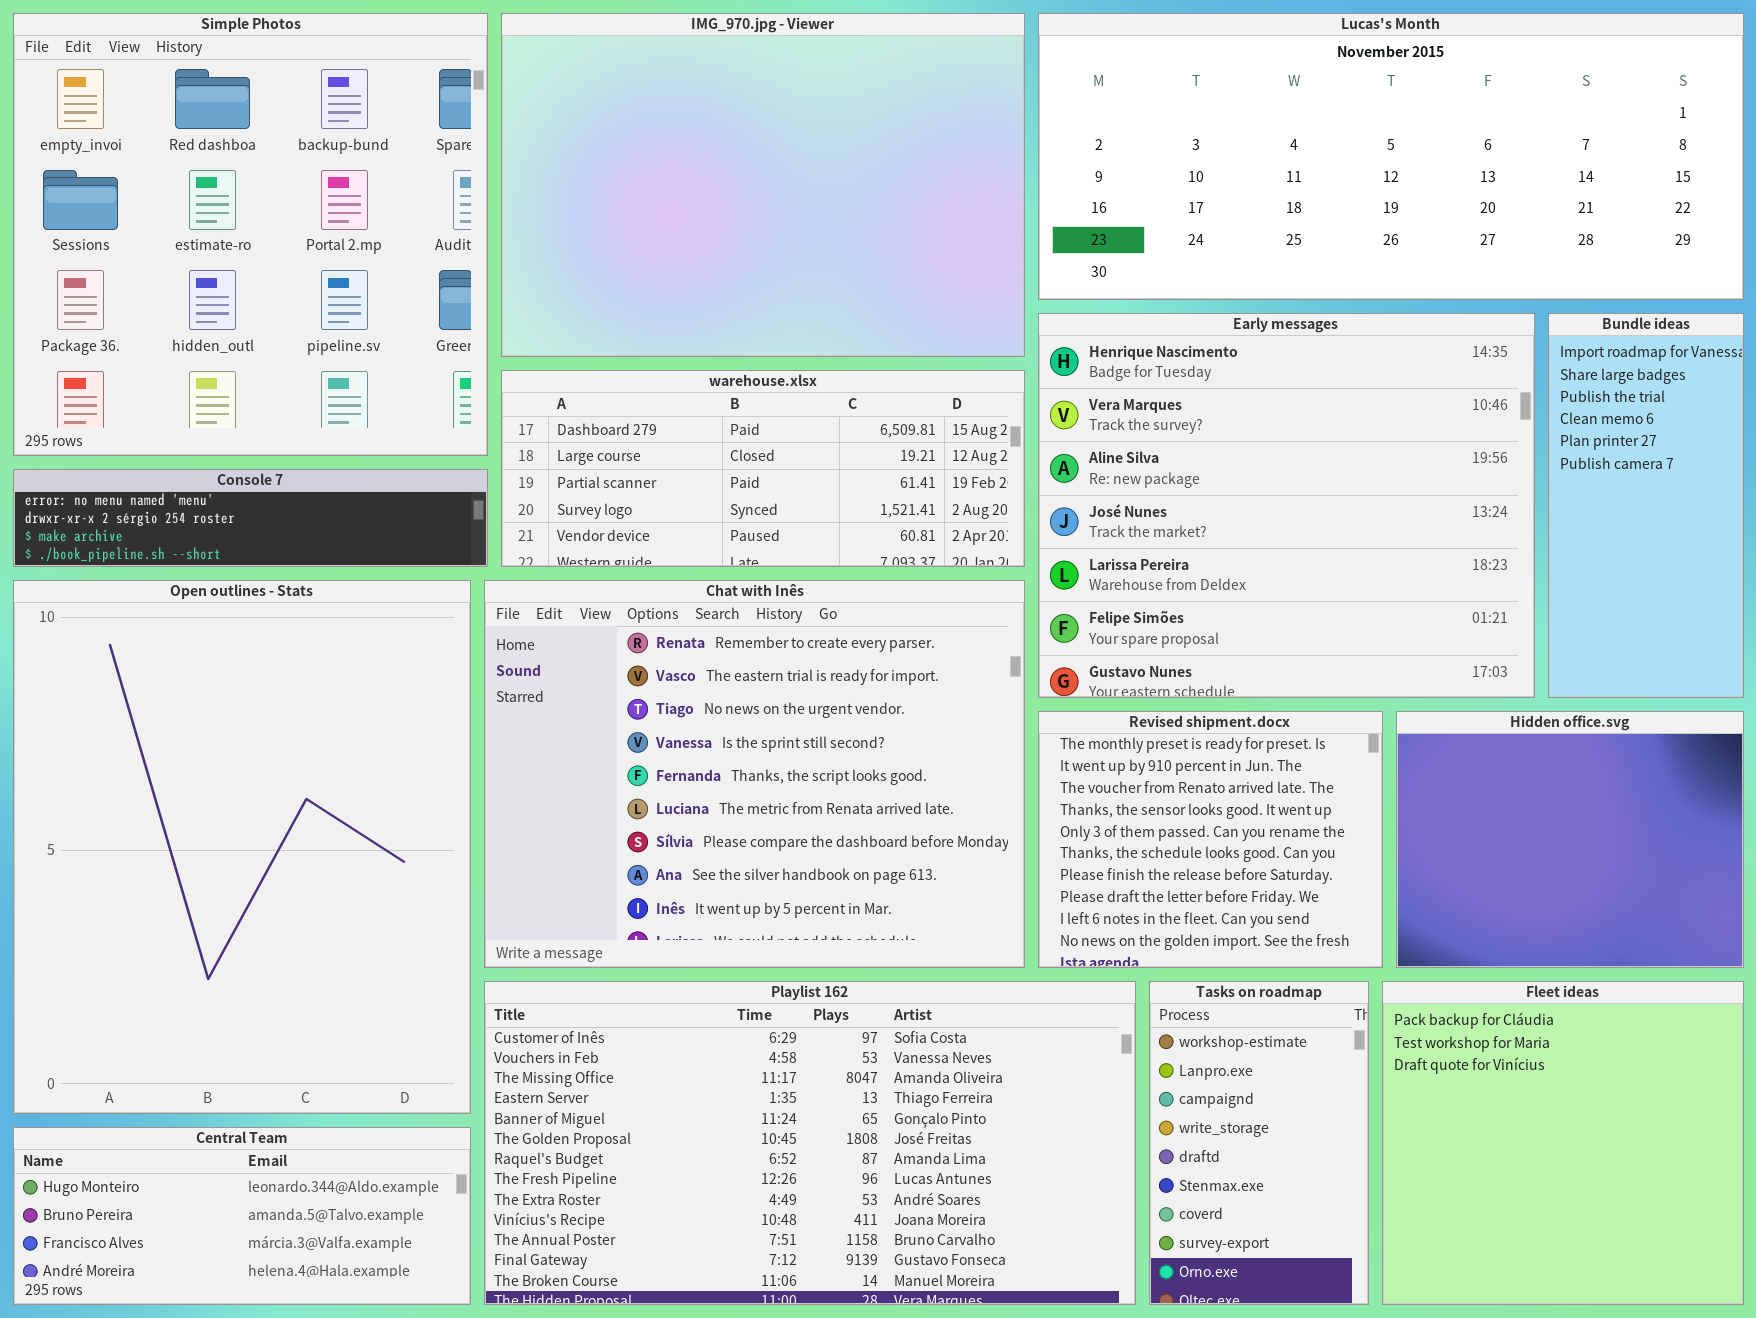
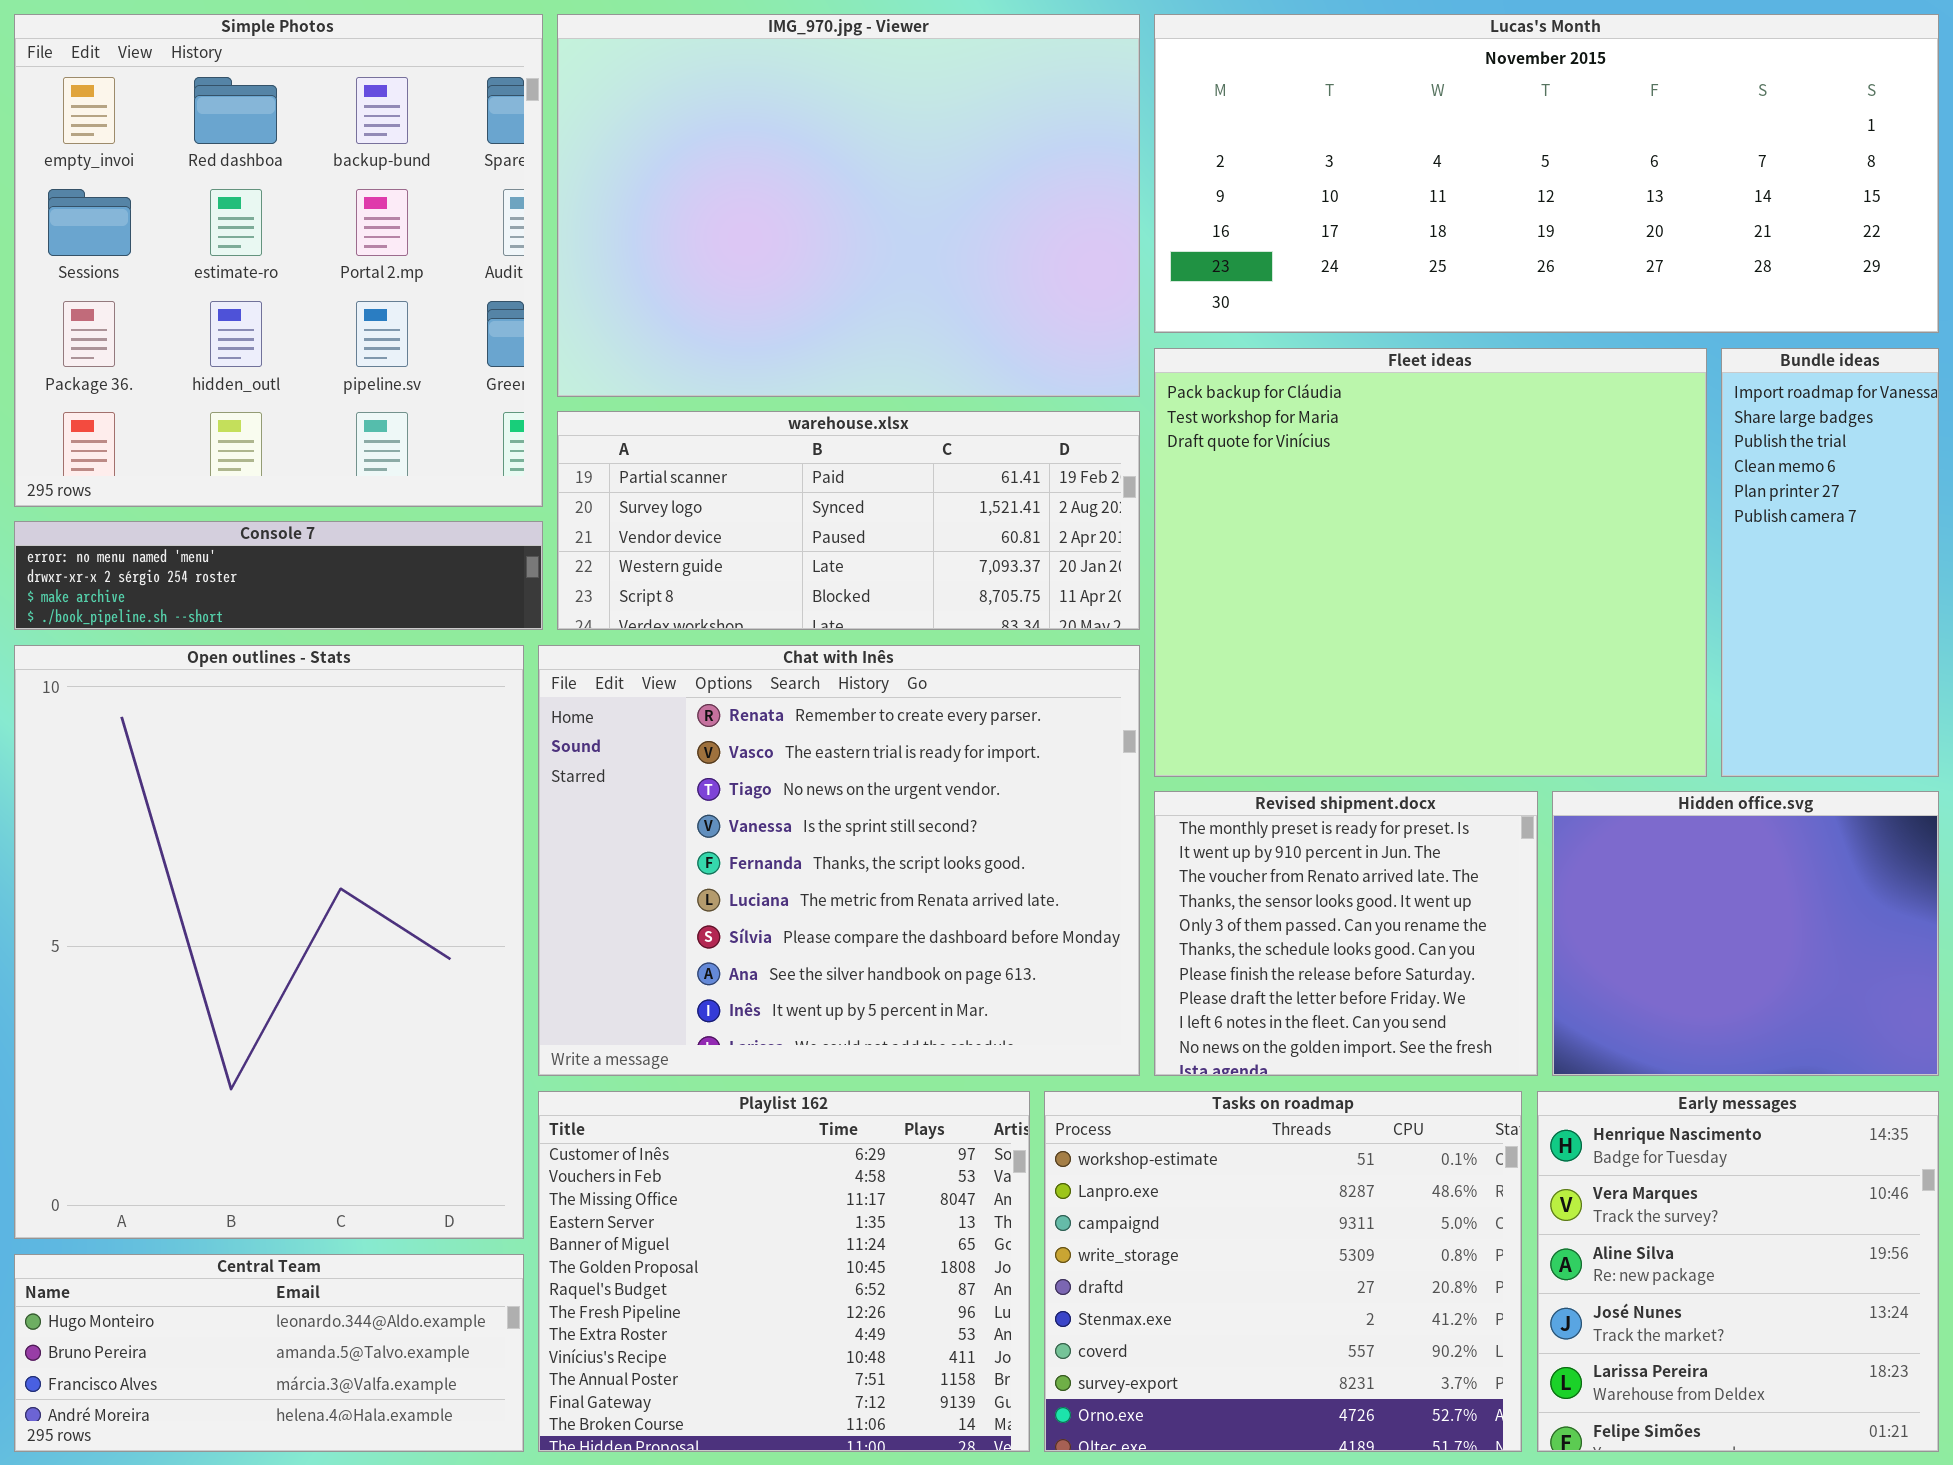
Early messages: [1038,313,1535,698] -> [1537,1091,1939,1452], moved, resized
warehouse.xlsx: [501,370,1025,567] -> [557,411,1140,630], scrolled down 2 rows
Playlist 162: [484,981,1136,1305] -> [538,1091,1030,1452], resized
Tasks on roadmap: [1149,981,1369,1305] -> [1044,1091,1522,1452], resized
Fleet ideas: [1382,981,1744,1305] -> [1154,348,1707,777], moved, resized

